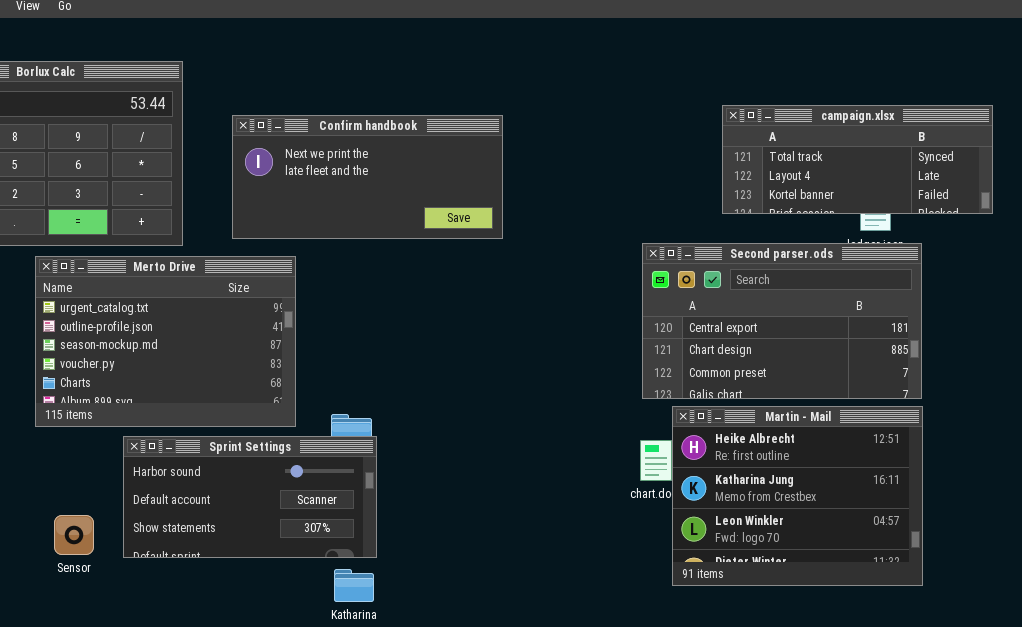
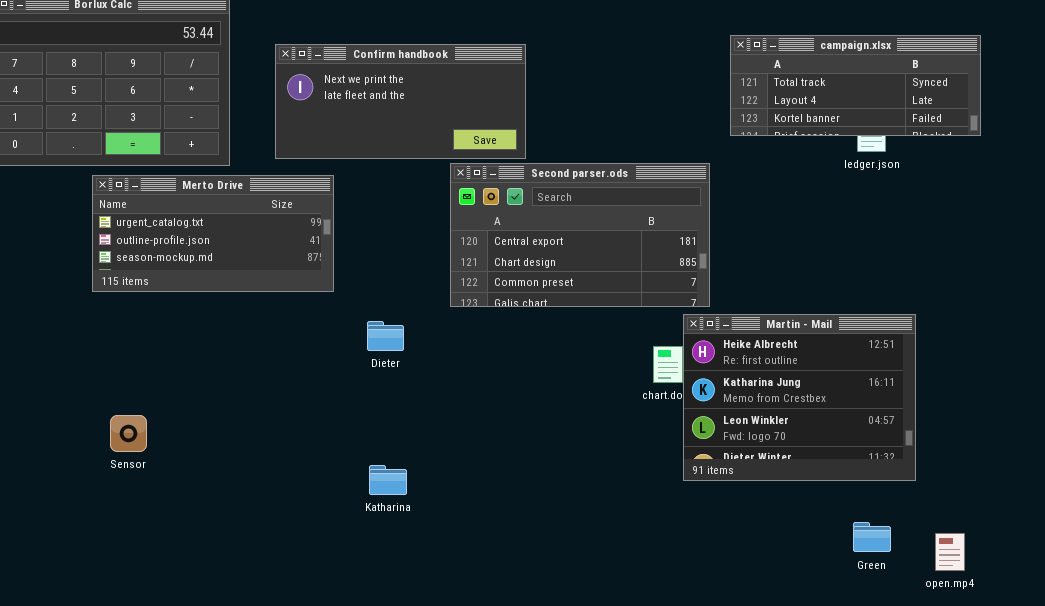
Second parser.ods: [642,243,922,399] -> [450,163,710,307], moved
Merto Drive: [35,256,296,427] -> [92,175,334,292], resized
Sprint Settings: [123,436,377,558] -> none, closed

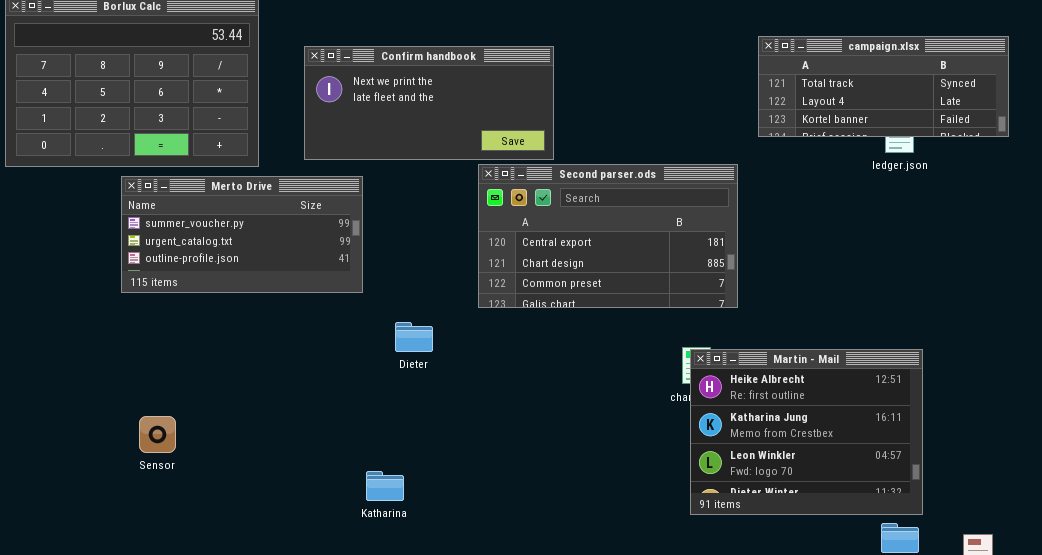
Merto Drive: [92,175,334,292] -> [121,176,363,293], scrolled up 1 row
Martin - Mail: [683,314,916,481] -> [690,349,923,515], moved
Katharina: [369,465,407,495] -> [366,471,404,501], moved

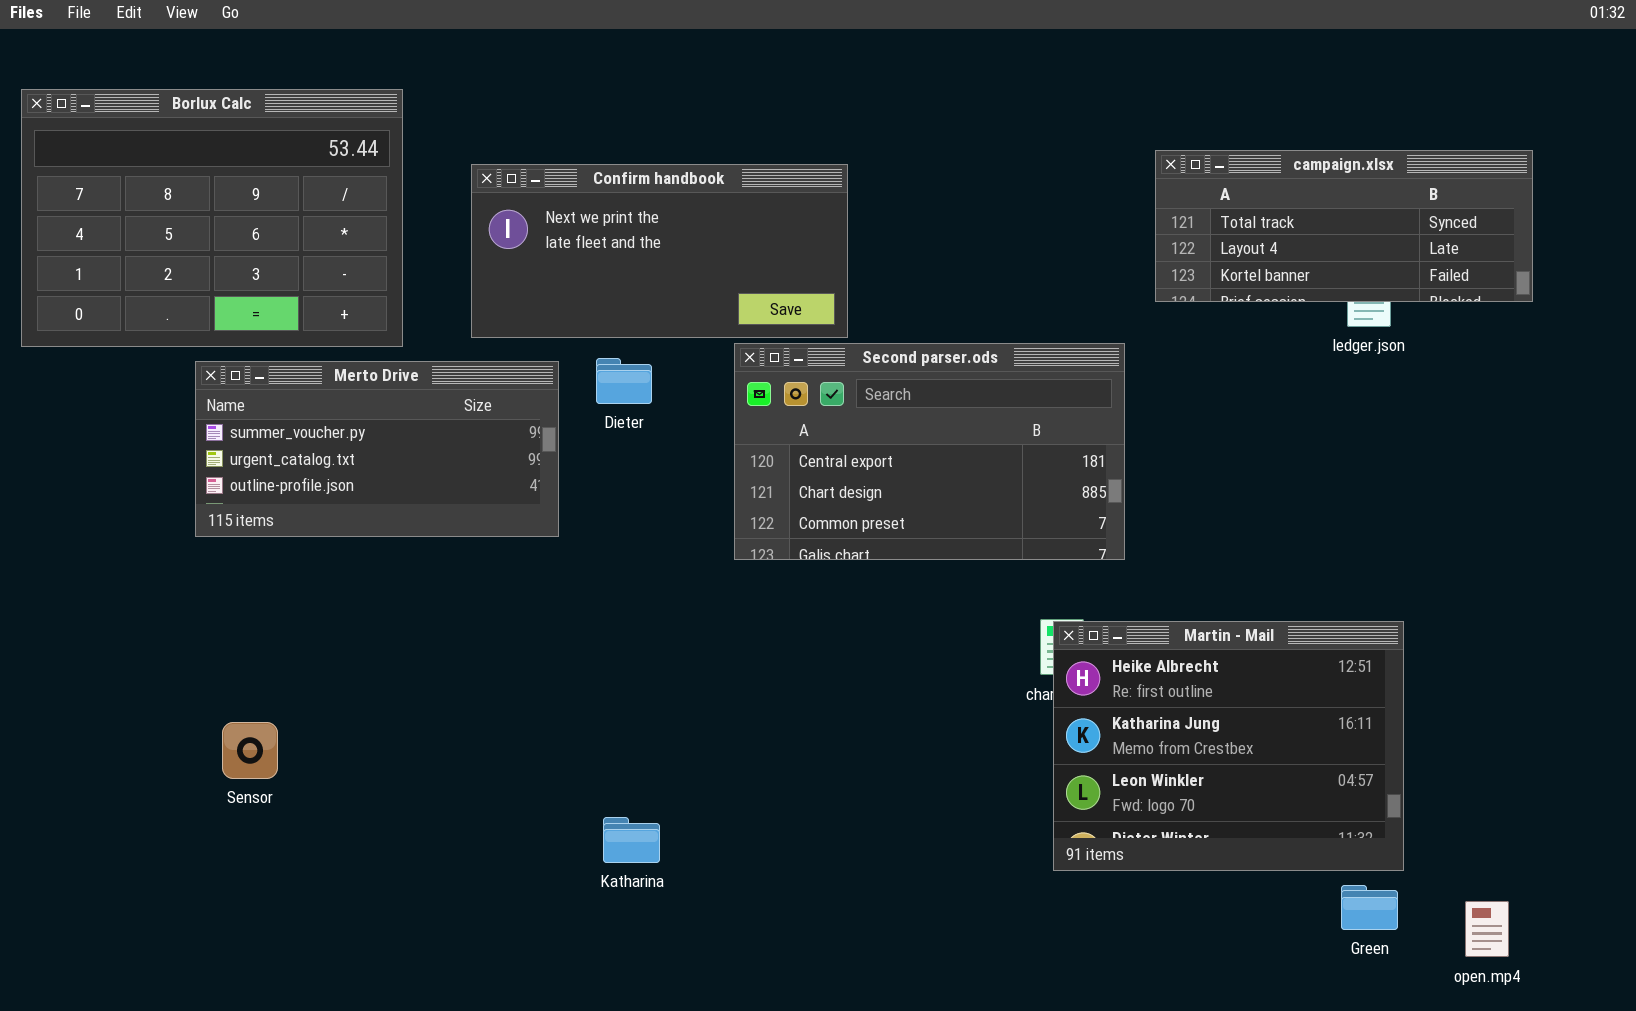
Dieter: [395,322,433,352] -> [596,358,652,404], moved
Katharina: [366,471,404,501] -> [603,817,660,863], moved

